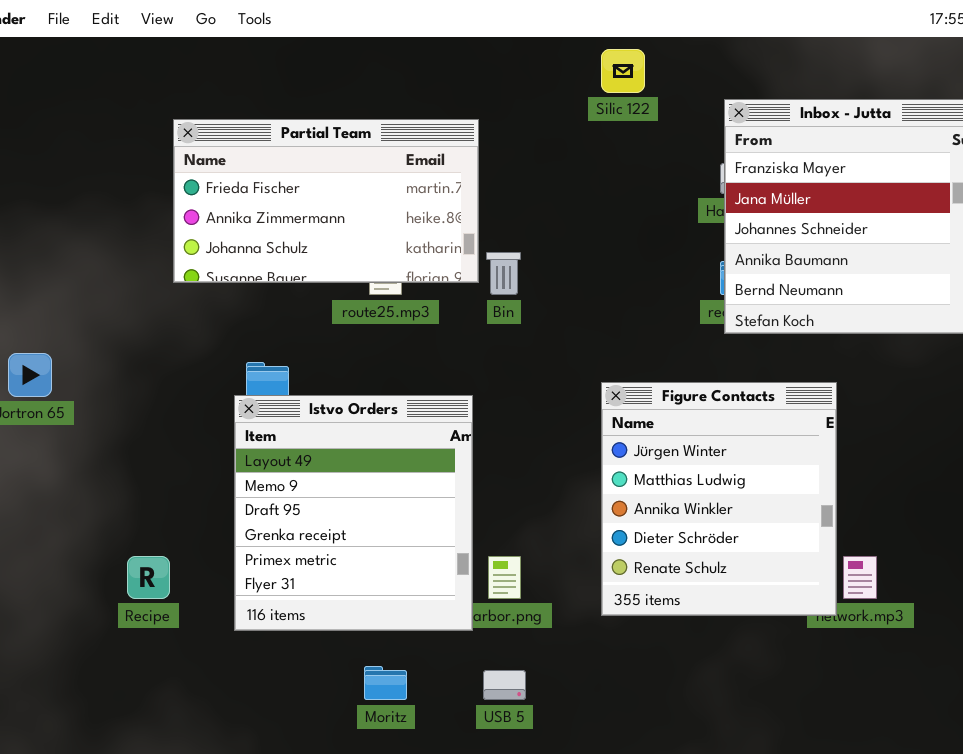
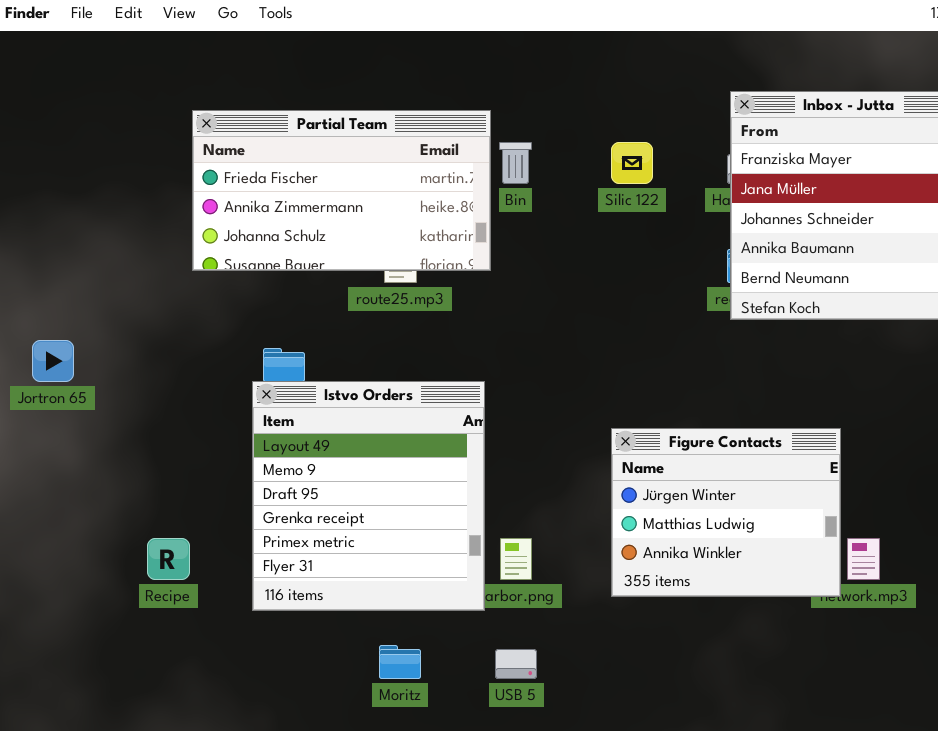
Silic 122: [601,49,645,93] -> [611,142,653,184], moved
Bin: [486,252,521,295] -> [499,142,532,184], moved
Figure Contacts: [601,382,837,616] -> [611,428,841,597], resized

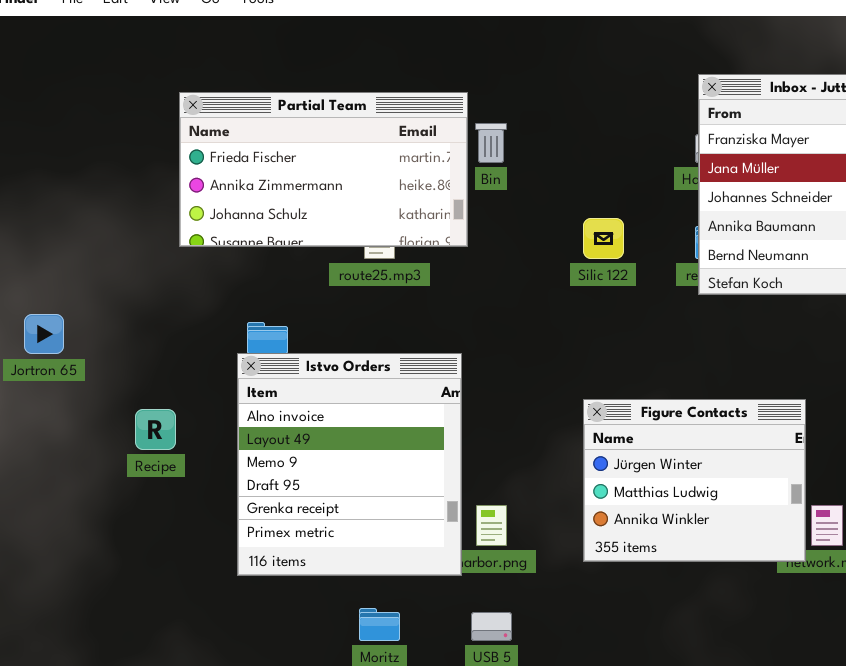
Silic 122: [611,142,653,184] -> [583,218,624,259], moved
Istvo Orders: [252,381,485,611] -> [237,353,462,576], scrolled up 1 row
Recipe: [147,538,190,580] -> [135,409,176,450], moved

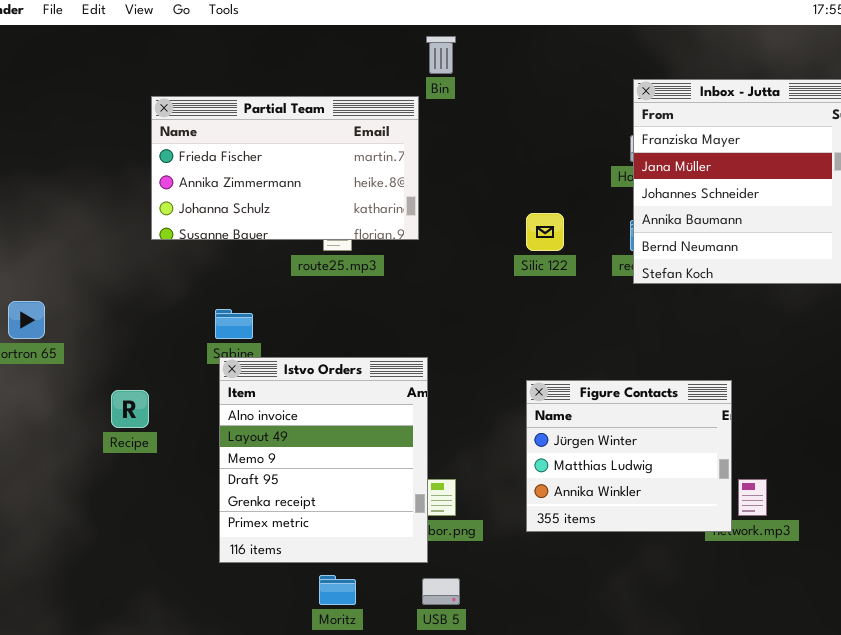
Bin: [475,123,507,163] -> [426,36,456,74], moved
Istvo Orders: [237,353,462,576] -> [219,357,428,563], moved

